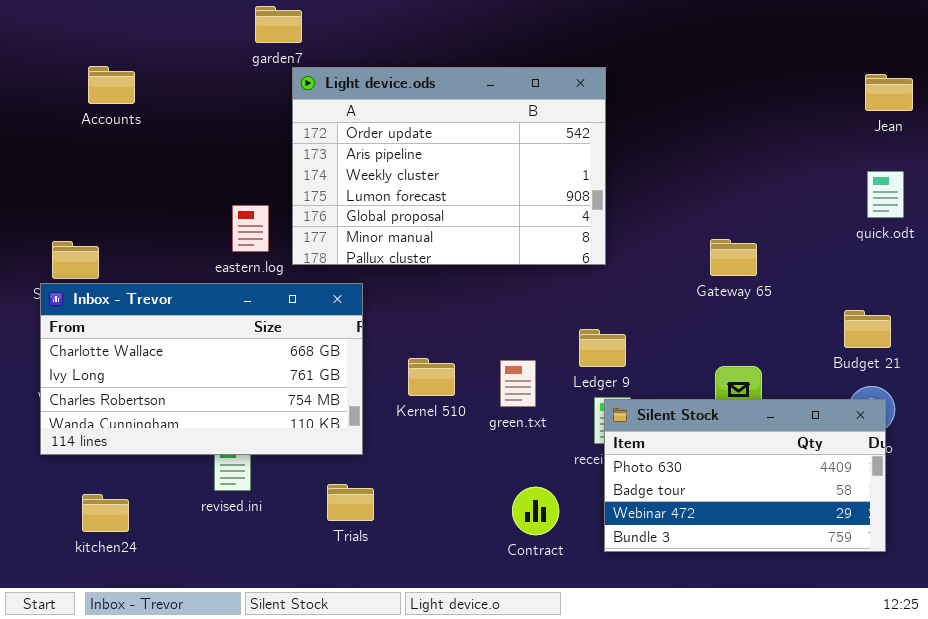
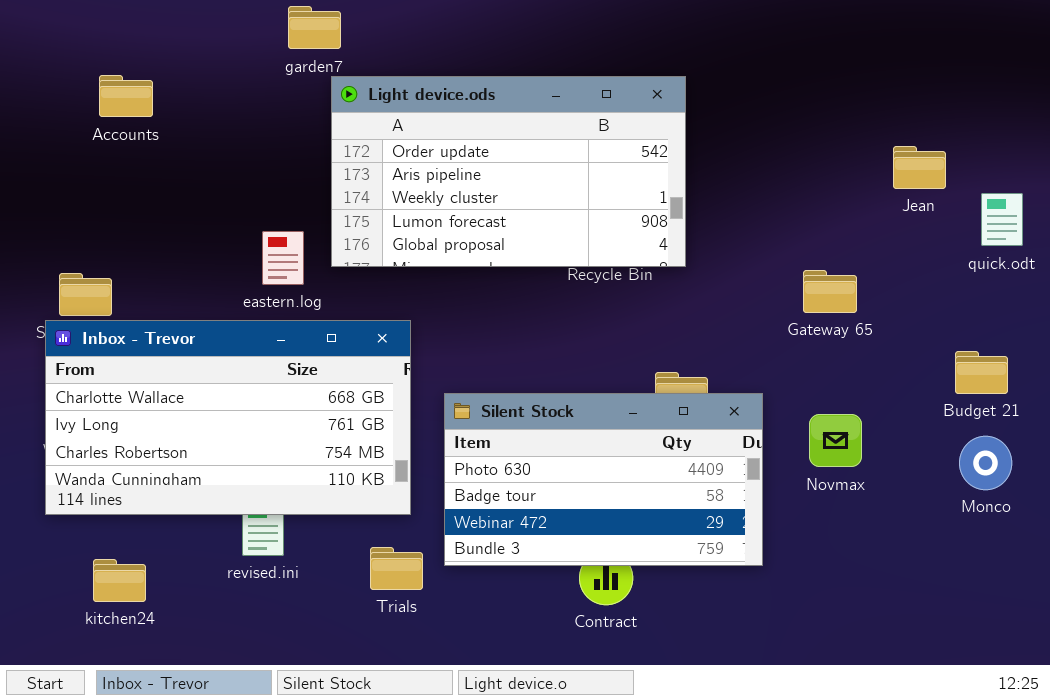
Light device.ods: [292,67,606,265] -> [331,76,686,267], resized
Jean: [865,74,913,111] -> [893,146,946,189], moved
Silent Stock: [604,399,886,552] -> [444,393,763,566], moved

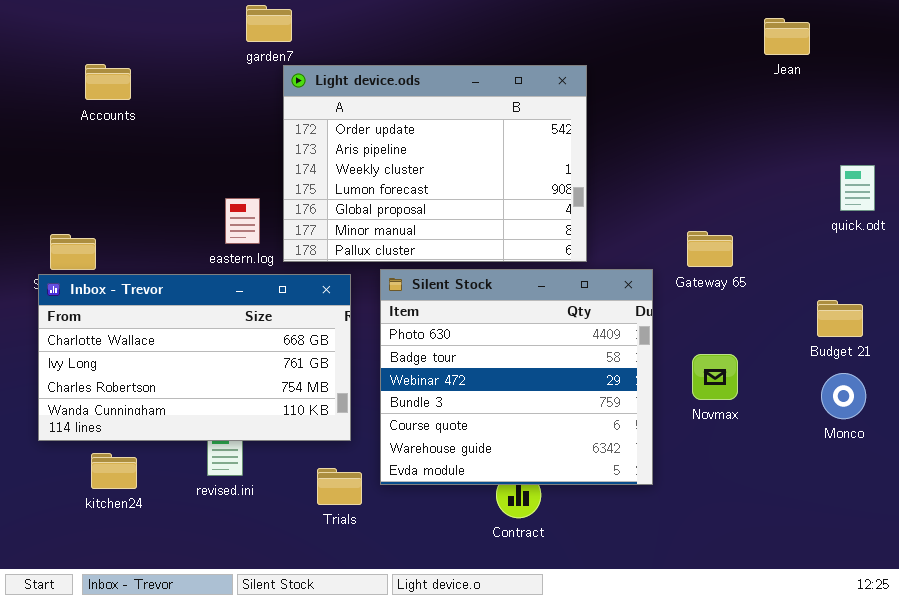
Light device.ods: [331,76,686,267] -> [283,65,587,262], resized
Jean: [893,146,946,189] -> [764,18,810,55], moved
Silent Stock: [444,393,763,566] -> [380,269,653,485], resized
kitchen24: [93,559,146,602] -> [91,453,137,489], moved

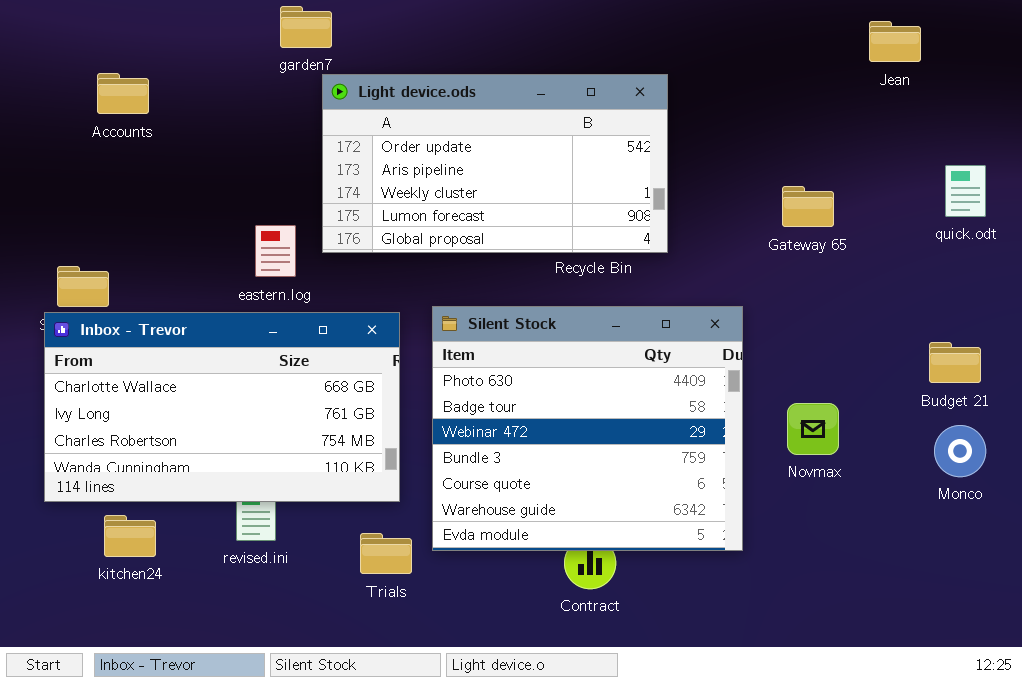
Light device.ods: [283,65,587,262] -> [322,74,668,253], resized
quick.odt: [840,165,875,211] -> [945,165,986,217], moved
Gateway 65: [687,231,733,267] -> [782,186,834,227], moved

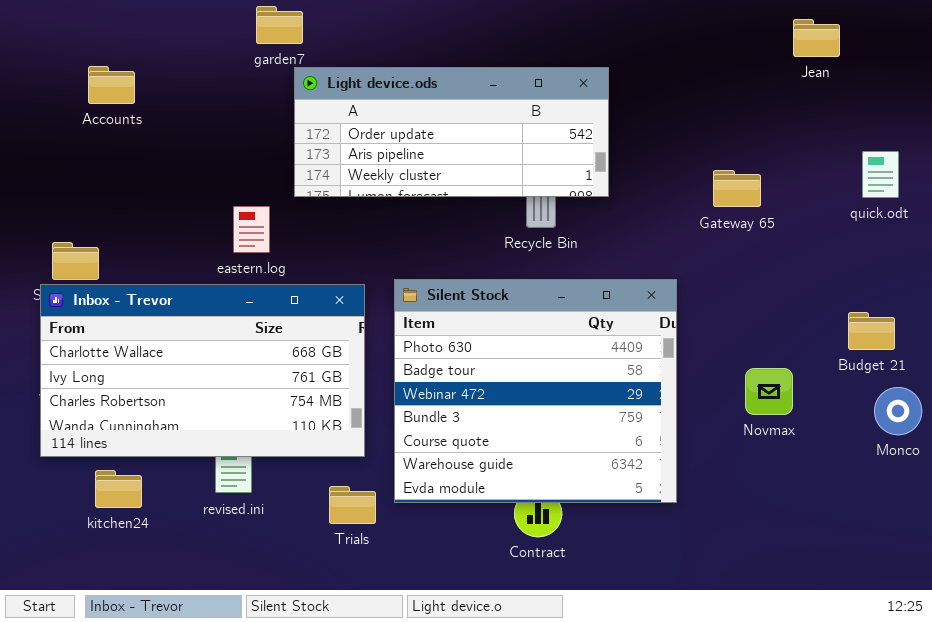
Light device.ods: [322,74,668,253] -> [294,67,609,197], resized
Novmax: [787,403,839,455] -> [745,368,793,415], moved
Monco: [934,425,986,477] -> [874,387,922,435], moved

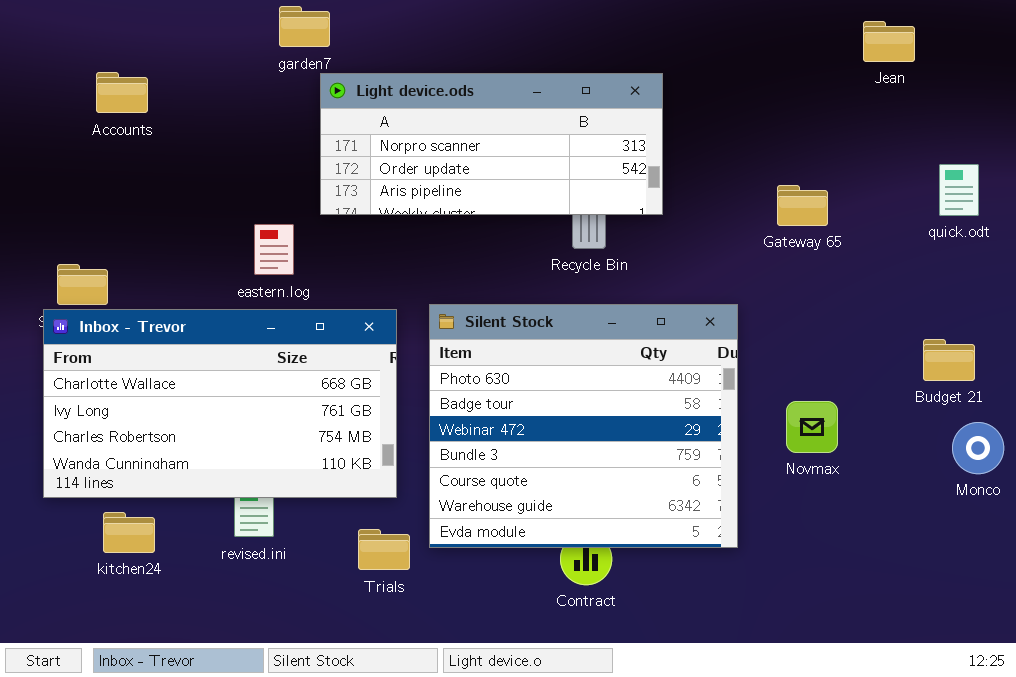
Light device.ods: [294,67,609,197] -> [320,73,663,215], scrolled up 1 row
Novmax: [745,368,793,415] -> [786,401,838,453], moved

